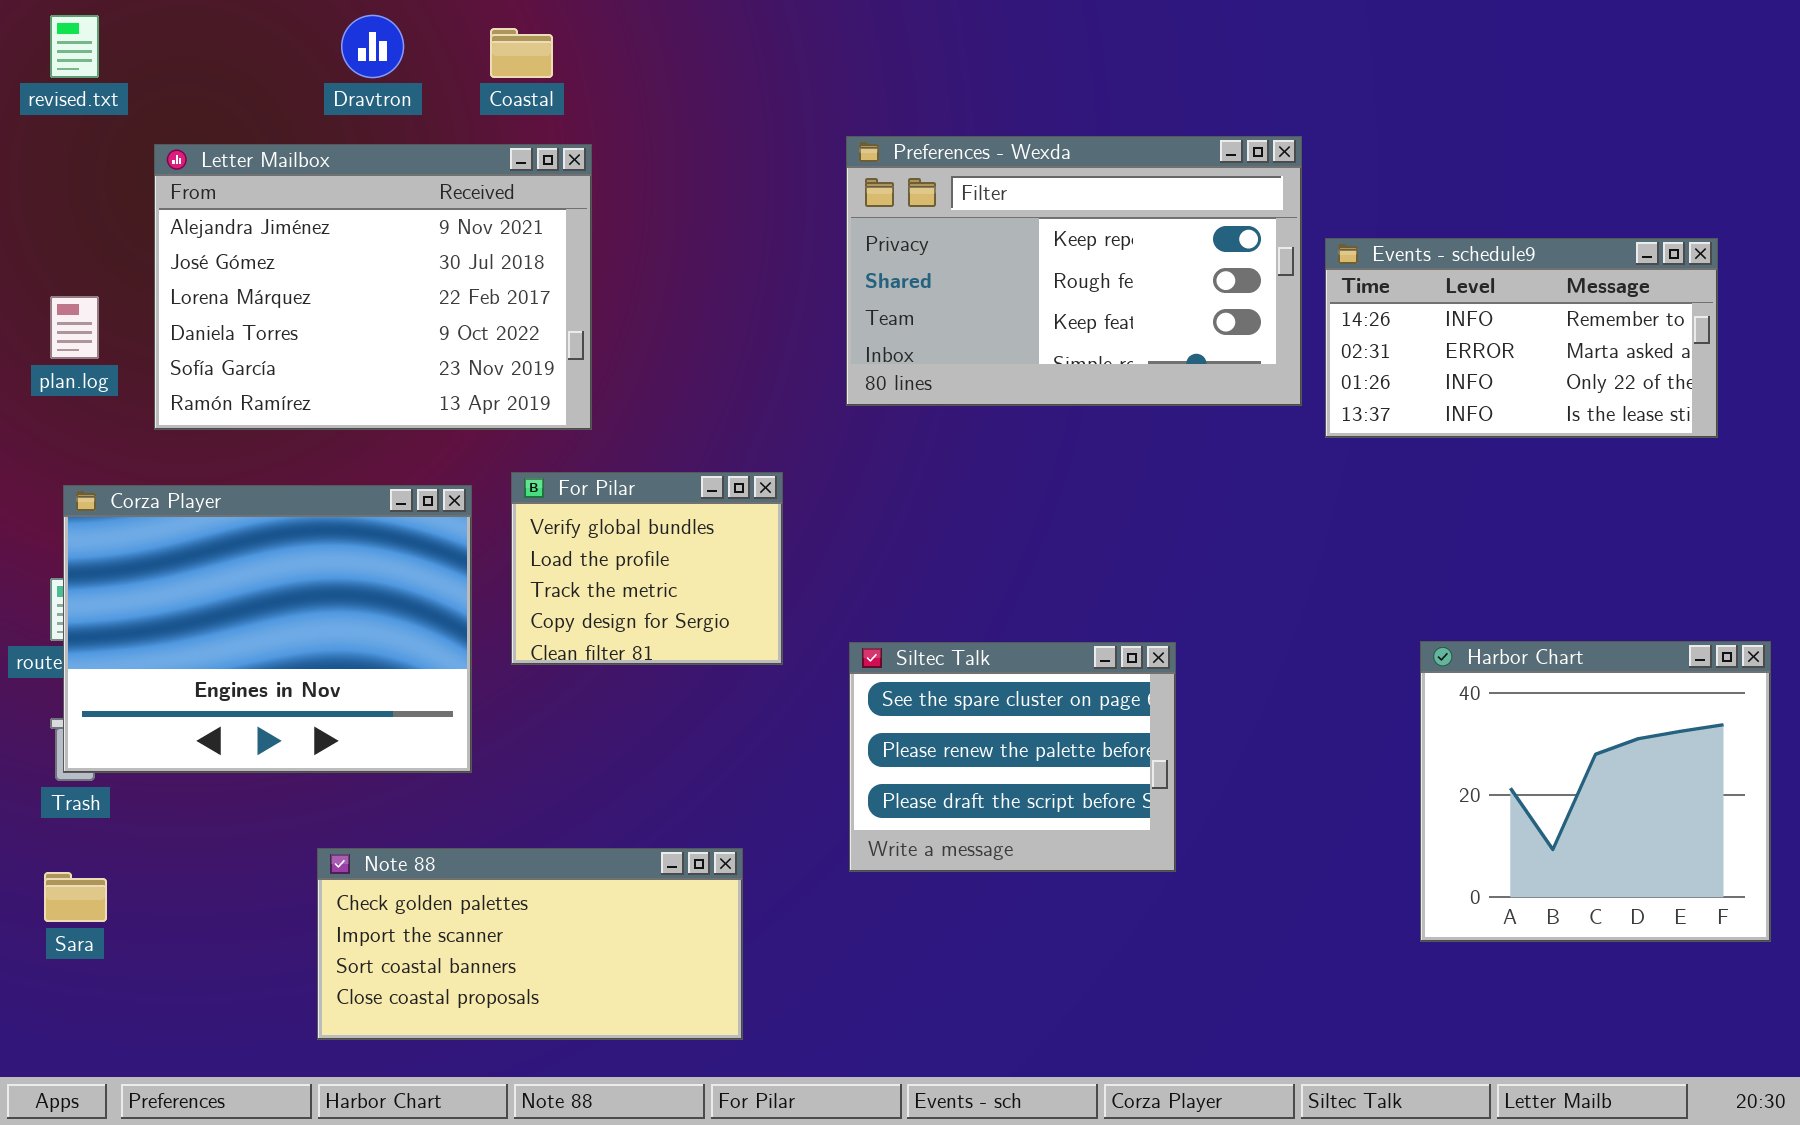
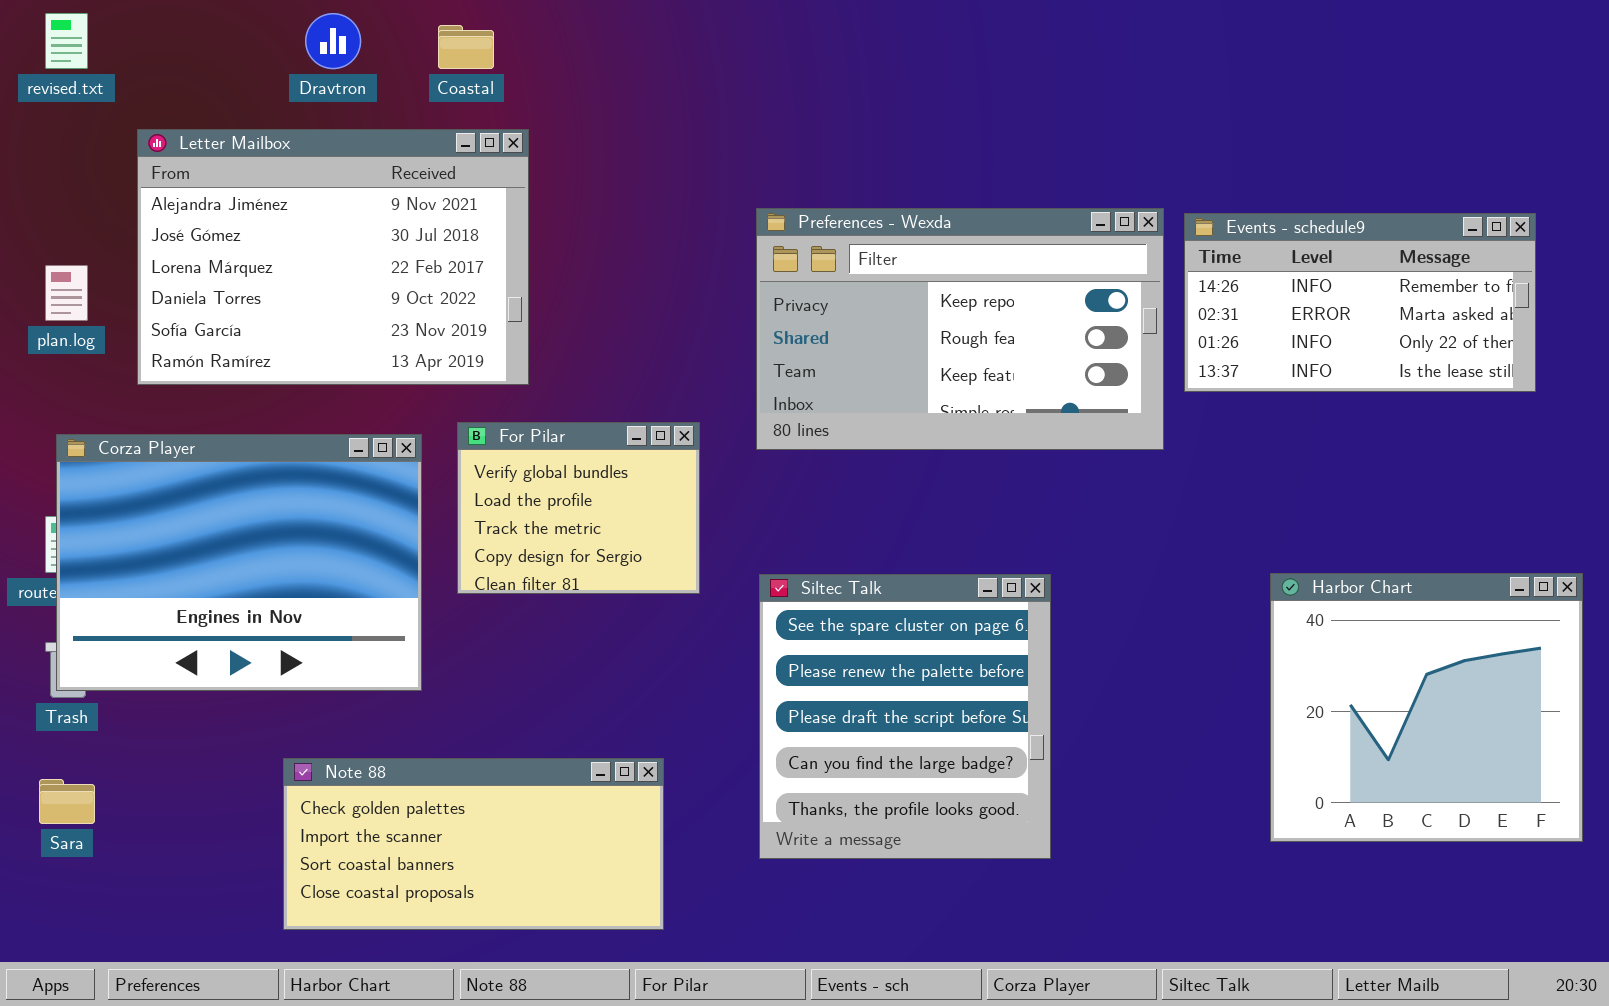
Preferences - Wexda: [846,136,1302,406] -> [756,208,1164,450], moved
Siltec Talk: [849,642,1176,872] -> [759,574,1051,859], resized

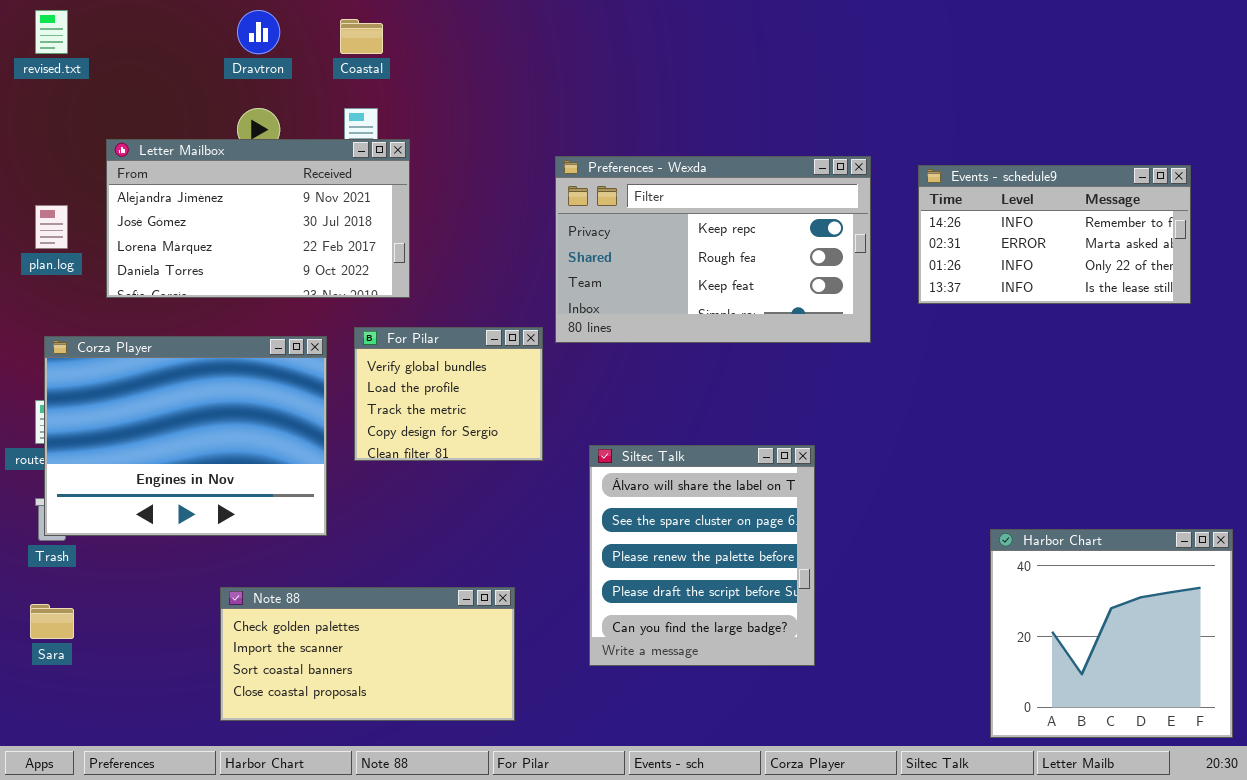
Letter Mailbox: [137,129,529,385] -> [106,139,410,298], resized
Preferences - Wexda: [756,208,1164,450] -> [555,156,871,343], moved
Harbor Chart: [1270,573,1583,842] -> [990,529,1233,738], moved
Siltec Talk: [759,574,1051,859] -> [589,445,815,666], scrolled up 1 row

